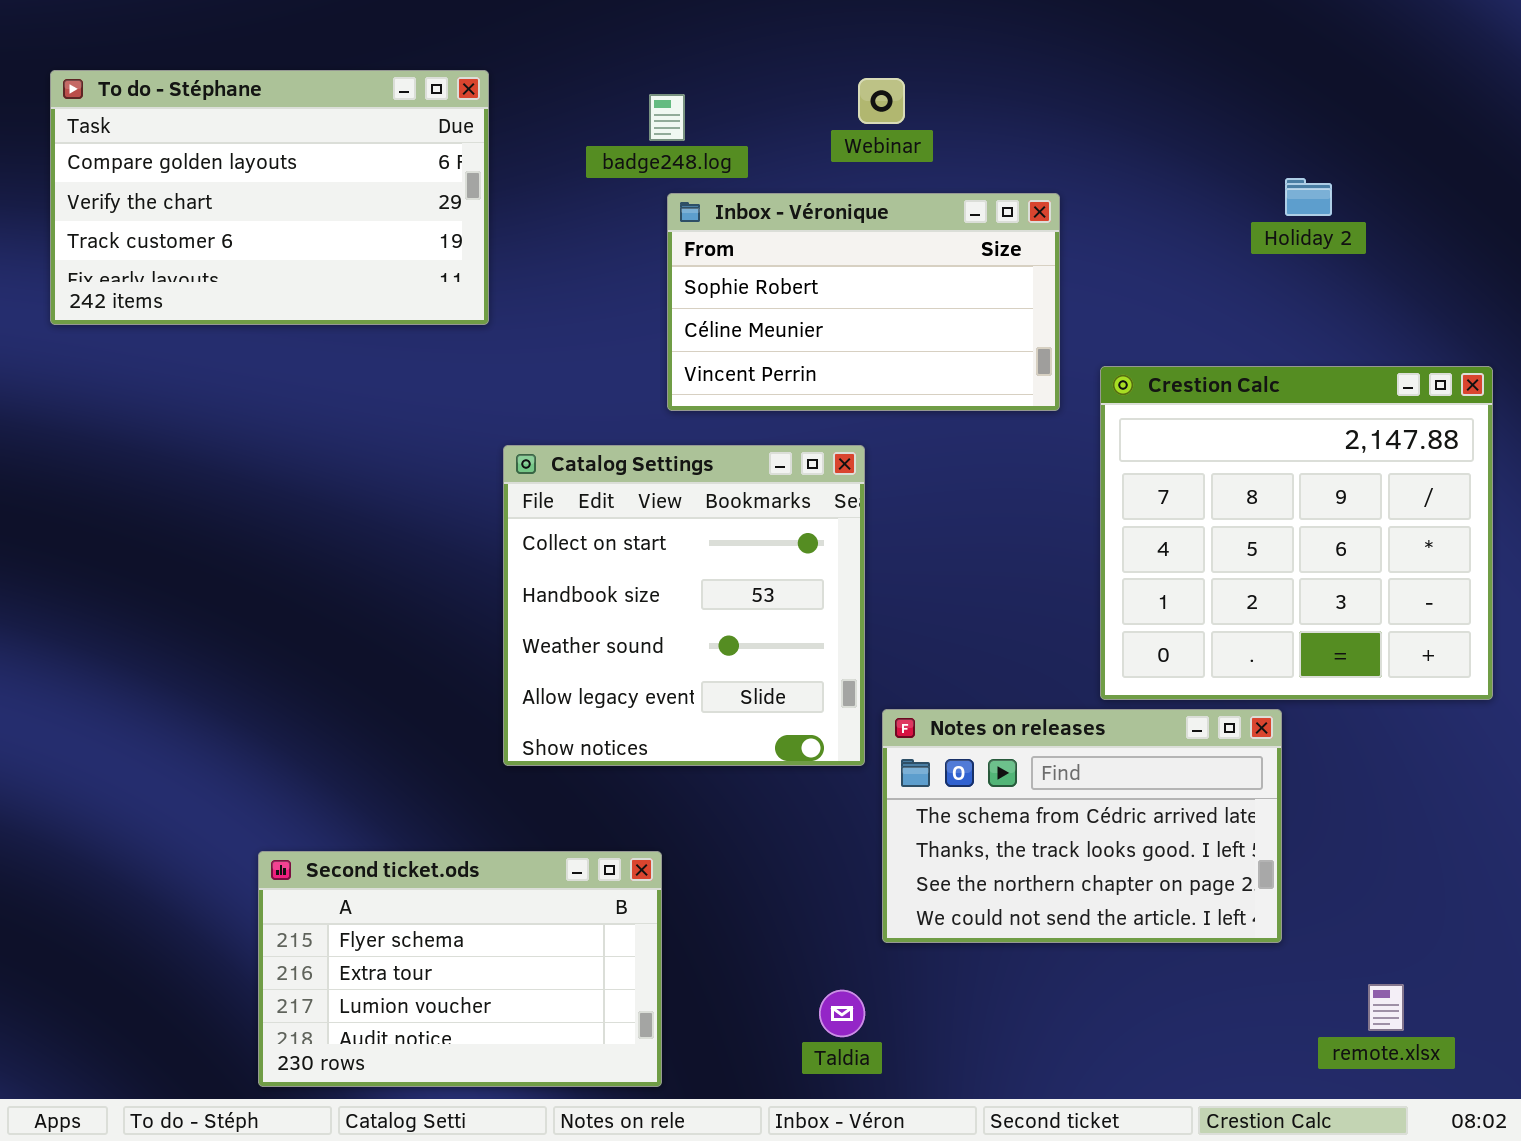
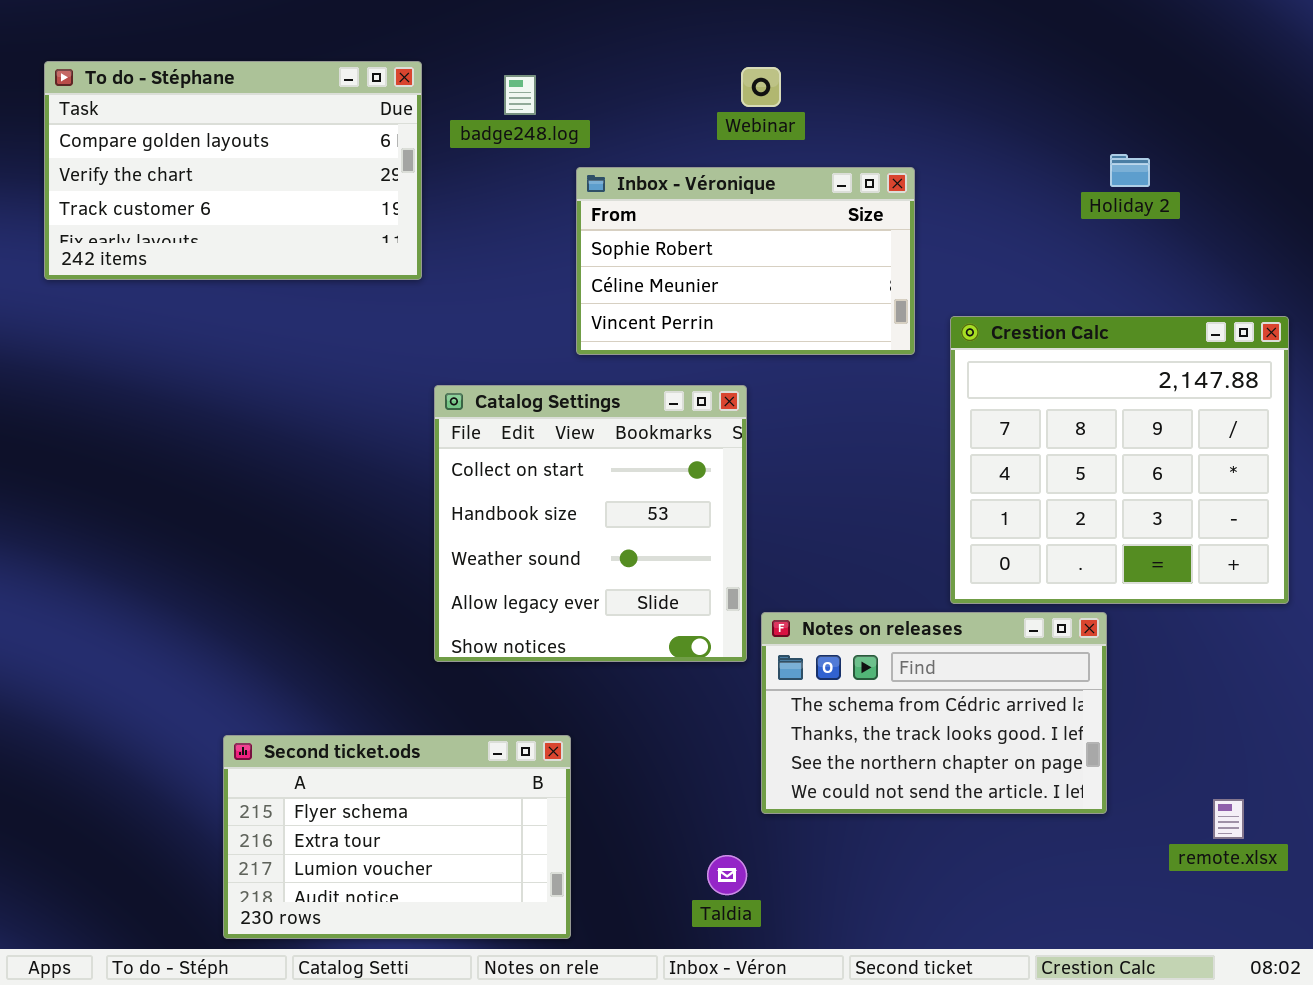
badge248.log: [649,94,685,141] -> [504,75,536,115], moved
remote.xlsx: [1368,984,1404,1031] -> [1213,799,1244,839], moved

